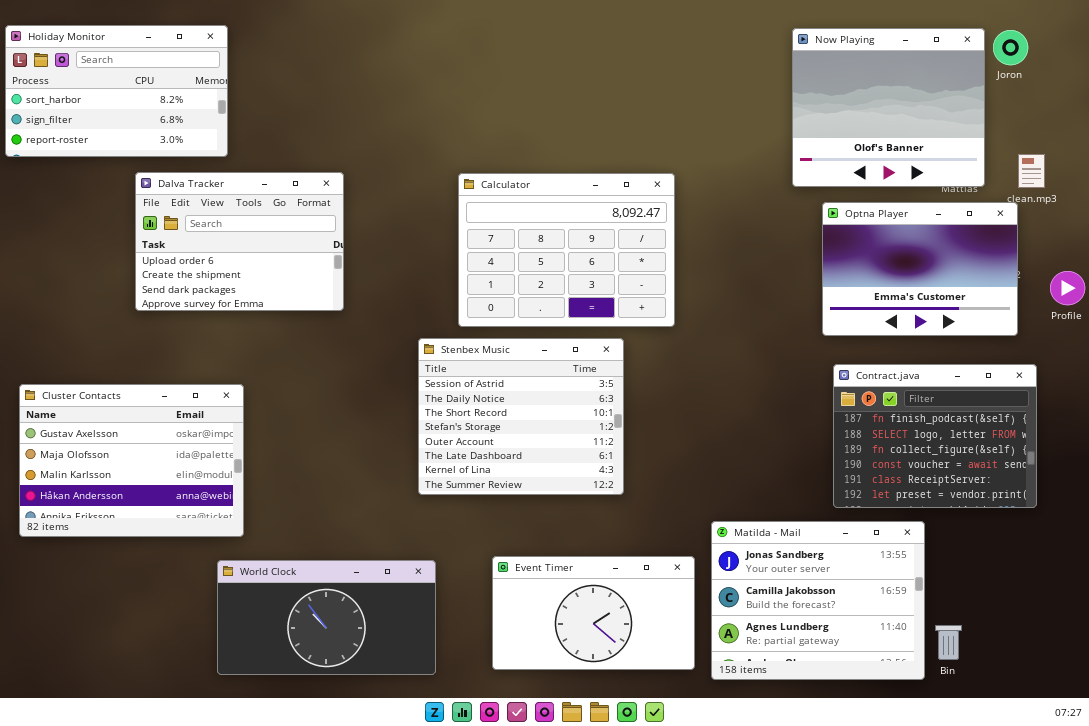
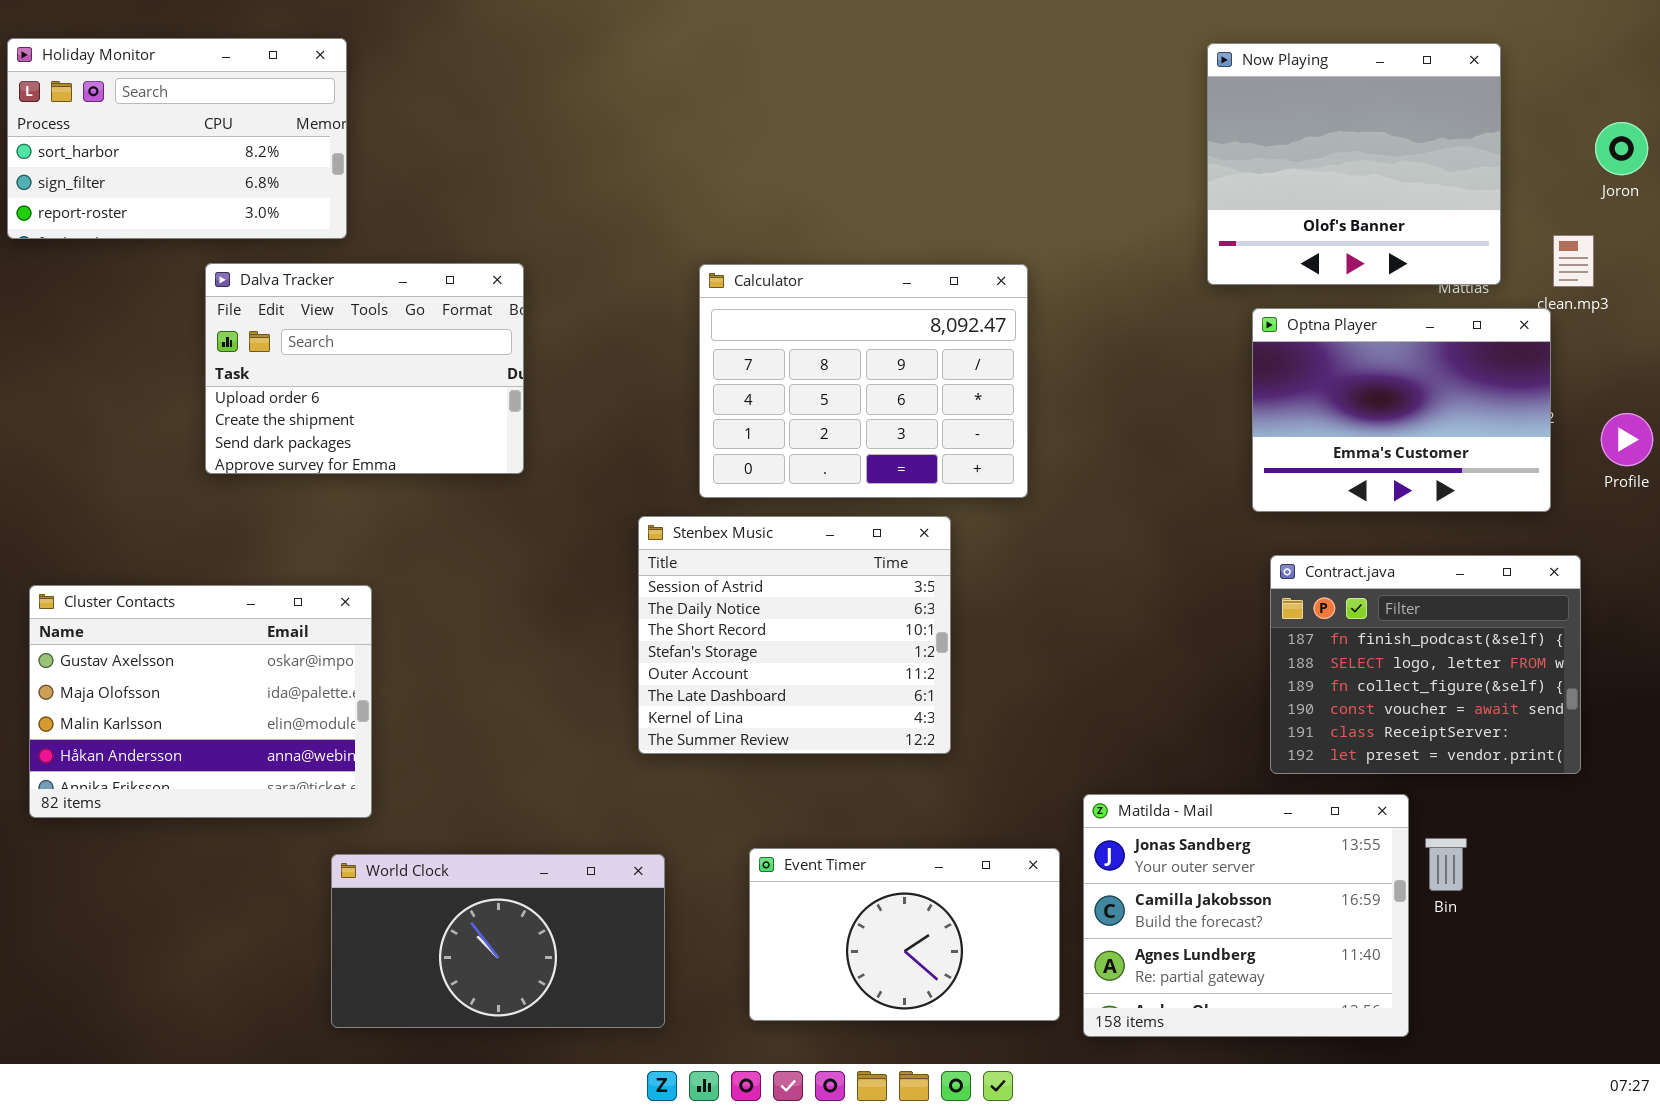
Joron: [993,30,1028,65] -> [1595,122,1648,175], moved
Bin: [935,625,962,660] -> [1425,838,1467,891], moved

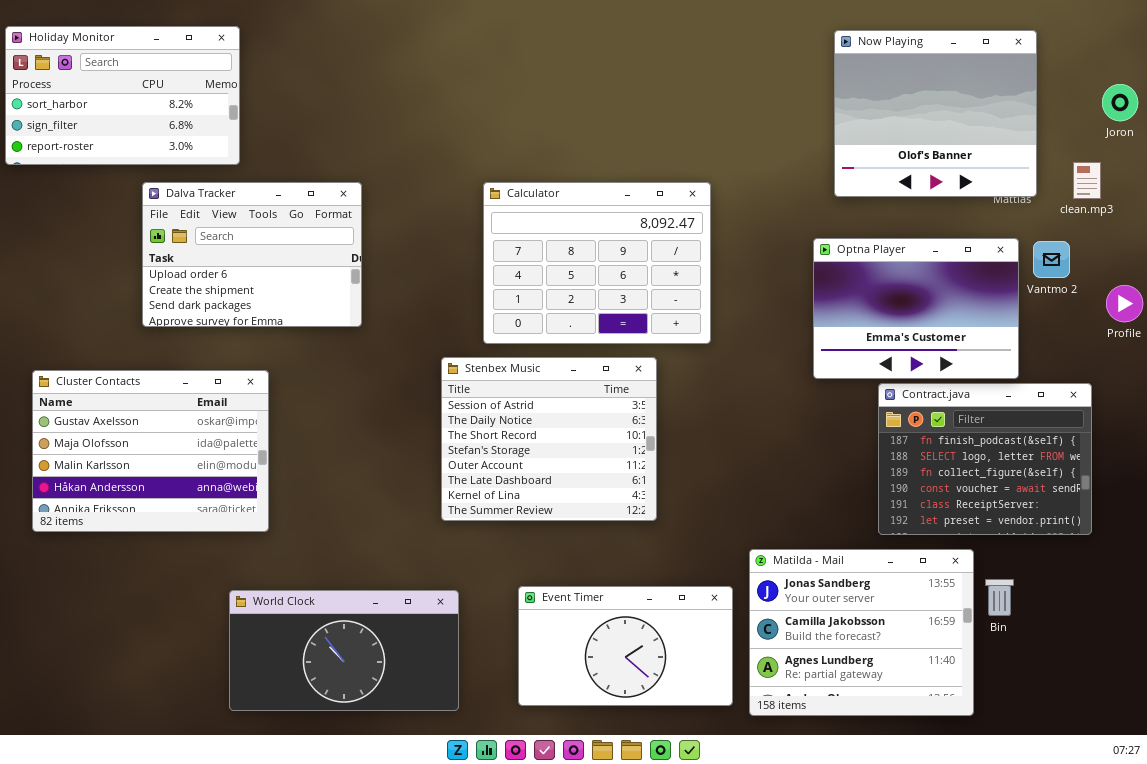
Optna Player: [1252,308,1551,512] -> [813,238,1019,379], moved
Cluster Contacts: [29,585,372,818] -> [32,370,269,532], moved

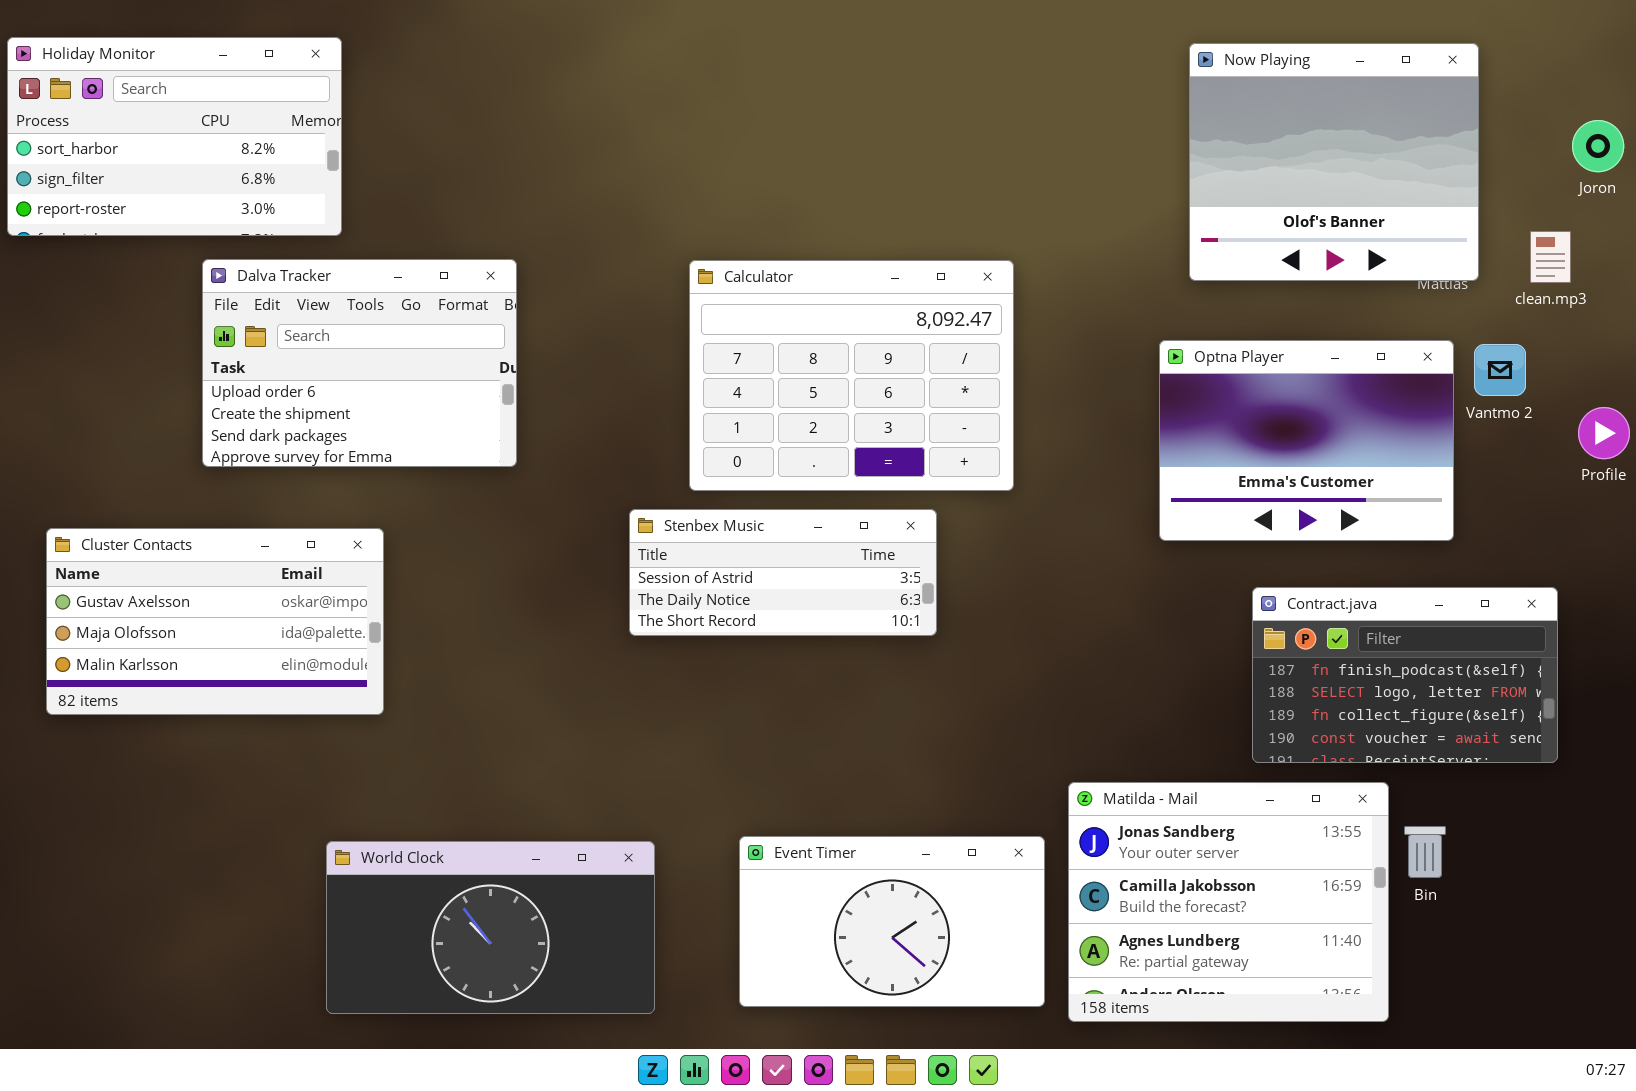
Stenbex Music: [441,357,657,521] -> [629,509,937,636], resized
Cluster Contacts: [32,370,269,532] -> [46,528,384,715], resized
Contract.java: [878,383,1092,535] -> [1252,587,1558,763], resized

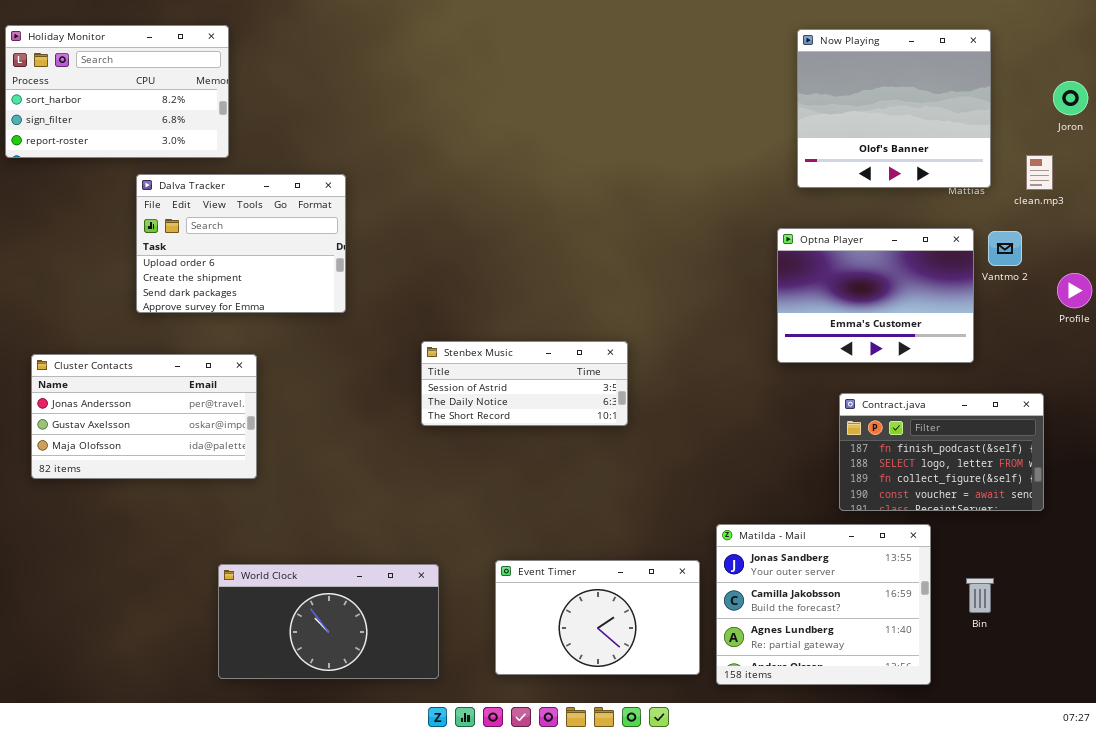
Calculator: [689,260,1014,491] -> none, closed
Cluster Contacts: [46,528,384,715] -> [31,354,257,479], scrolled up 1 row
Bin: [1404,826,1446,878] -> [966,578,994,613], moved

